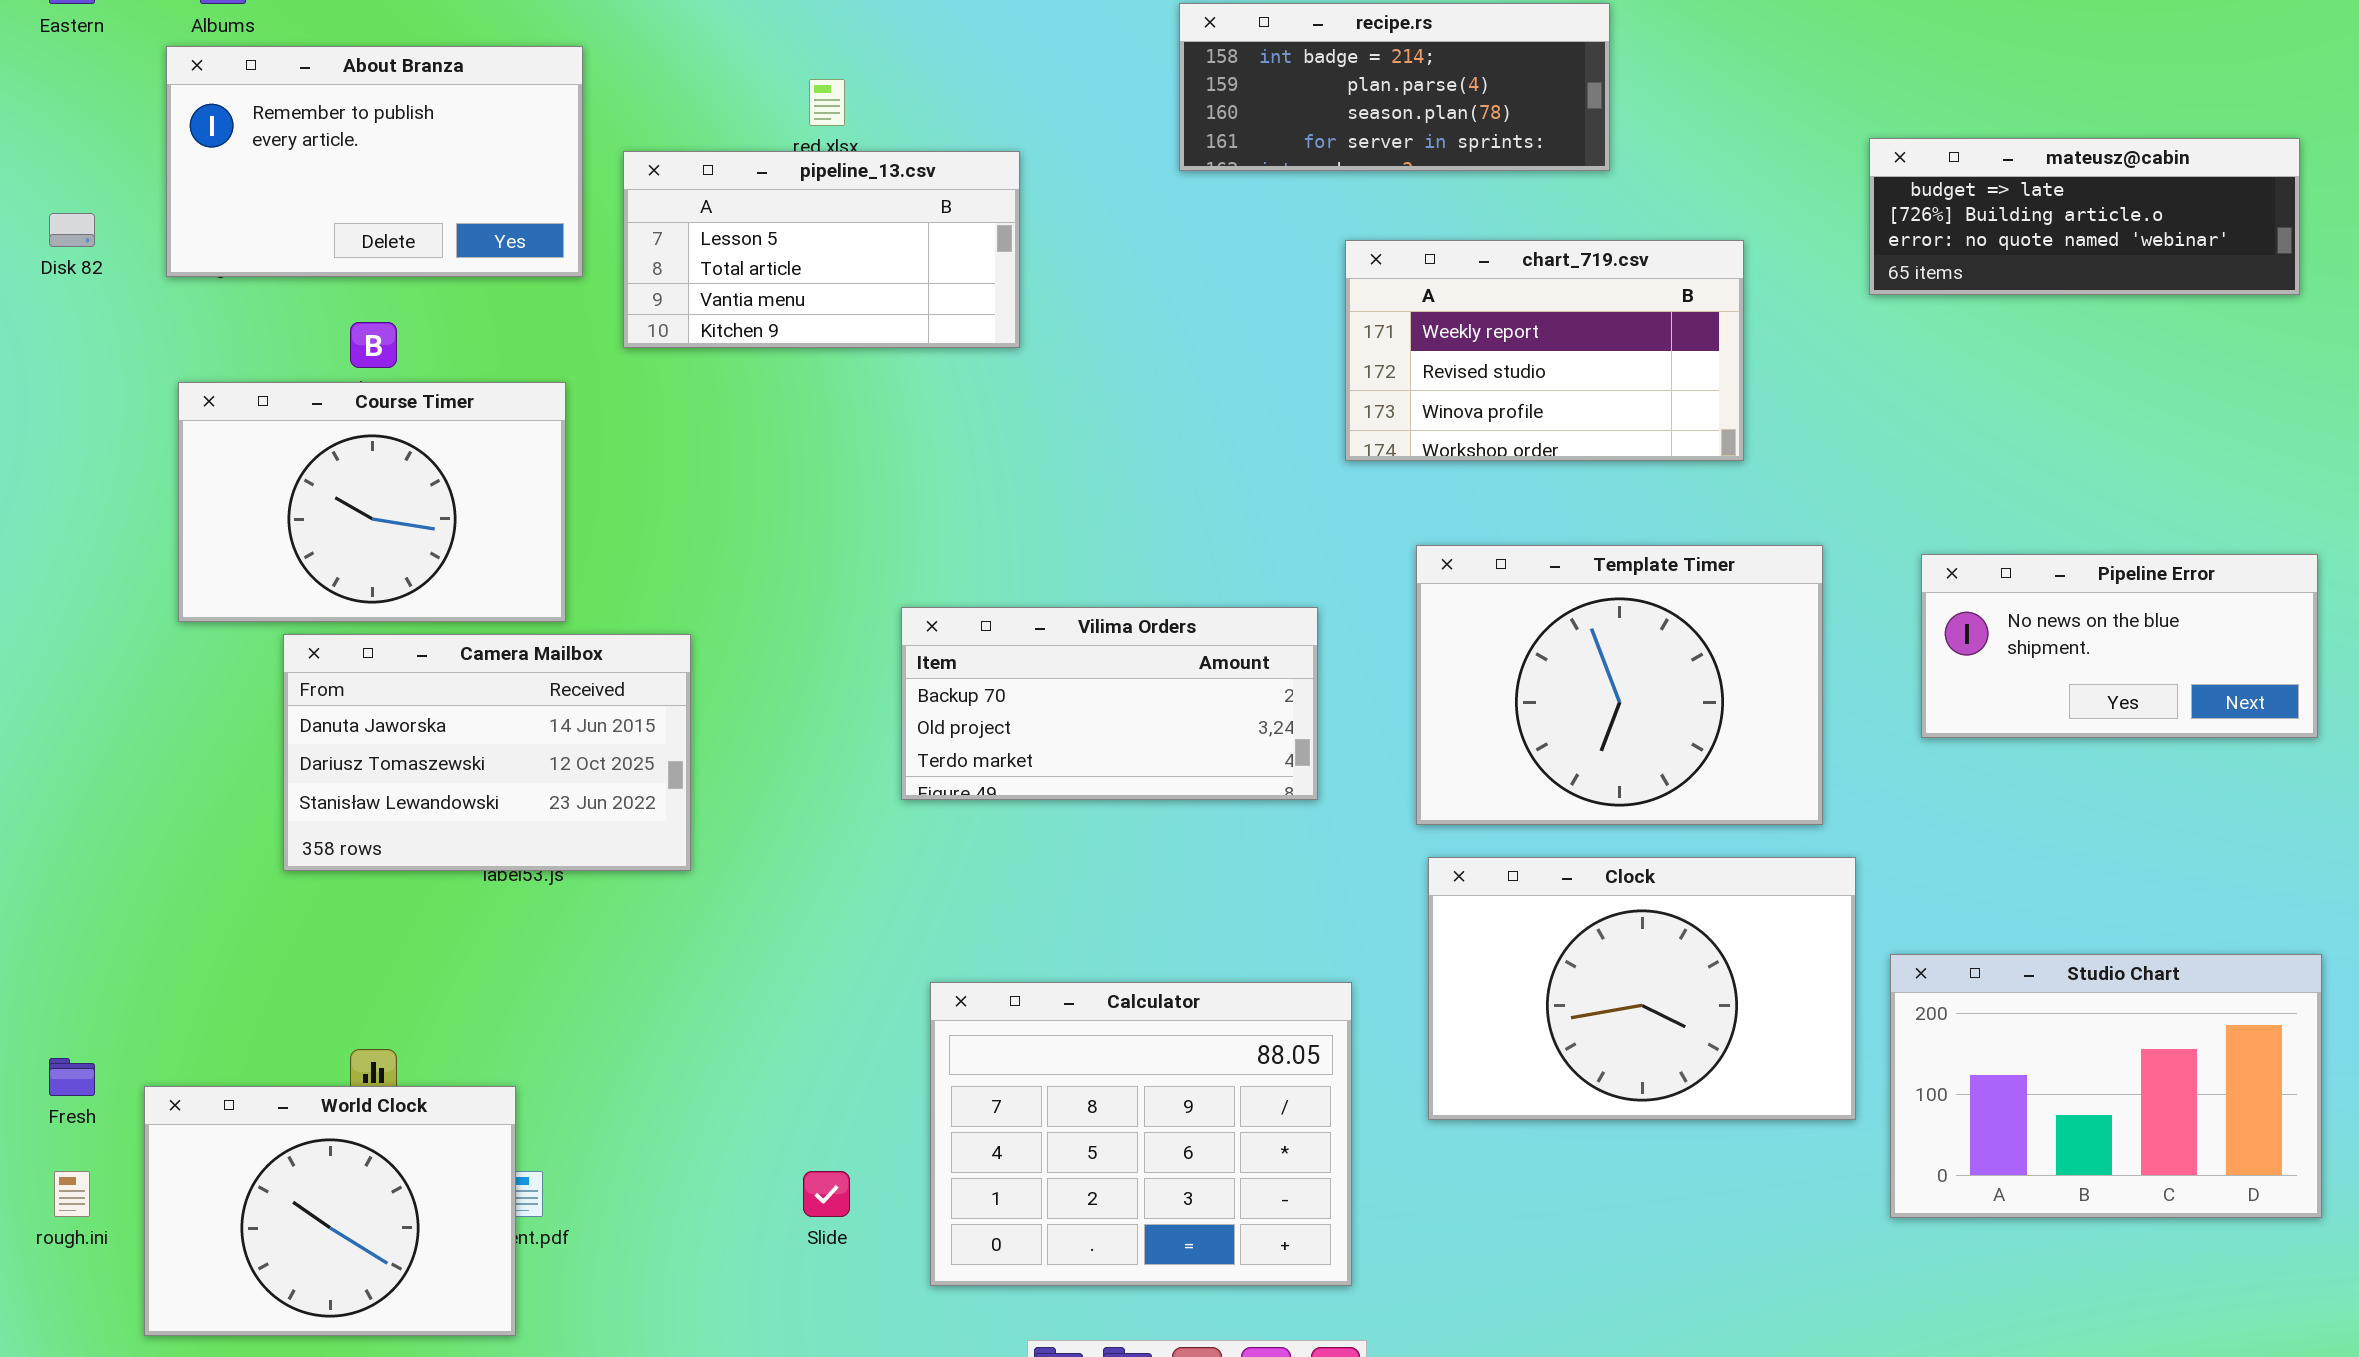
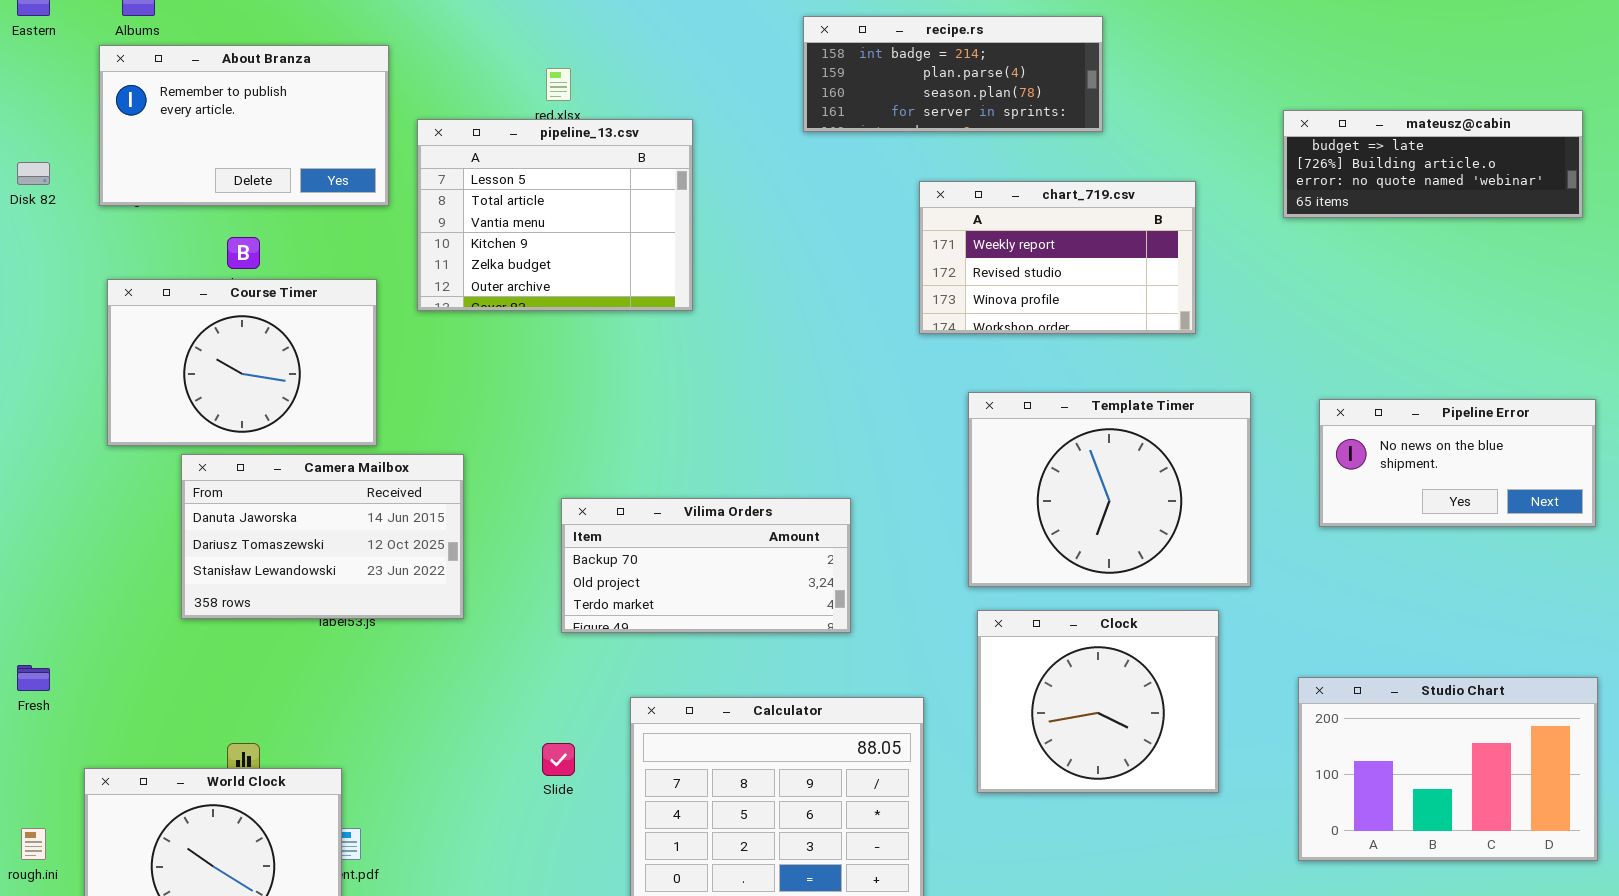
pipeline_13.csv: [623,151,1020,348] -> [417,119,693,311], resized
Vilima Orders: [901,607,1318,800] -> [561,498,851,633], moved
Clock: [1428,857,1856,1120] -> [977,610,1219,793], resized
Fresh: [49,1058,95,1096] -> [17,665,50,691], moved
Slide: [803,1171,850,1217] -> [542,743,575,776], moved

